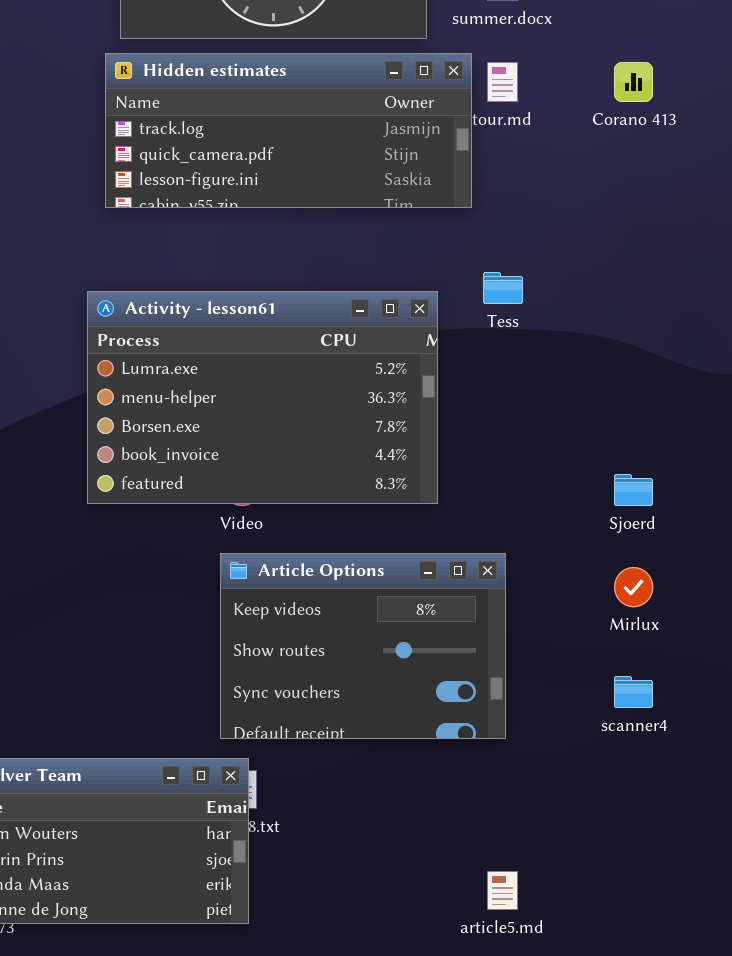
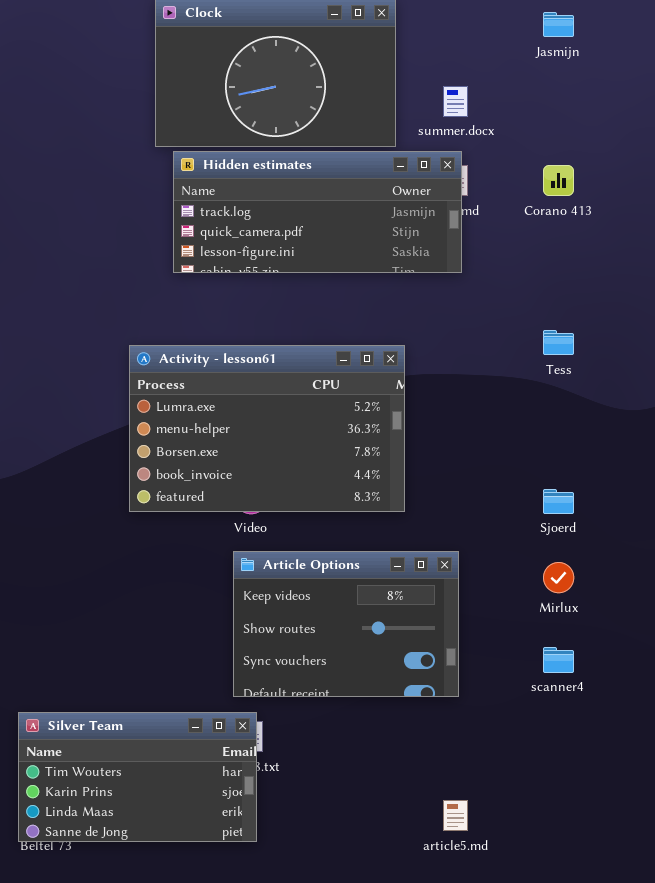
Hidden estimates: [105,53,472,208] -> [173,151,462,273], moved
Tess: [483,272,523,304] -> [543,330,574,355], moved

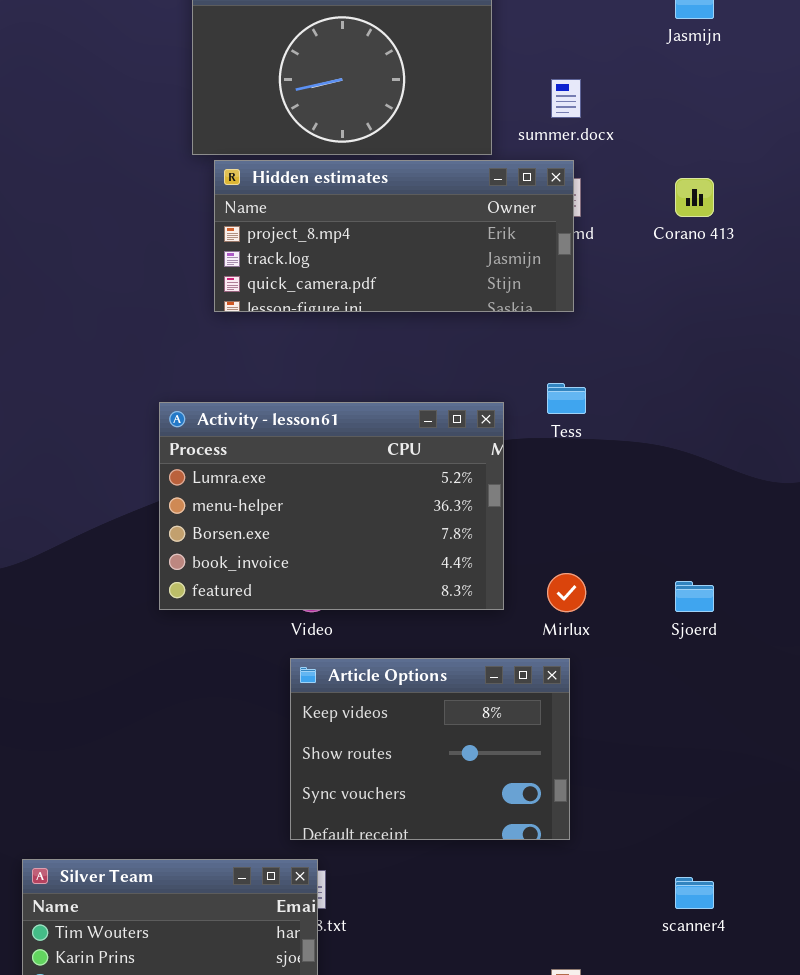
Hidden estimates: [173,151,462,273] -> [214,160,574,312], scrolled up 1 row
Tess: [543,330,574,355] -> [547,383,586,414], moved
Mirlux: [543,562,574,593] -> [547,573,586,612], moved
scanner4: [543,647,574,673] -> [675,877,714,909], moved

